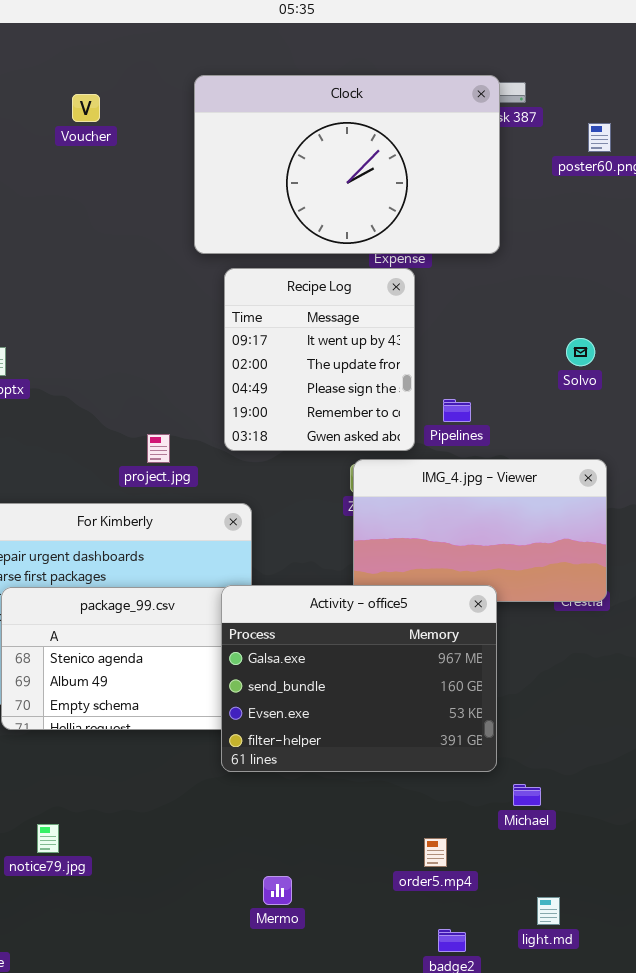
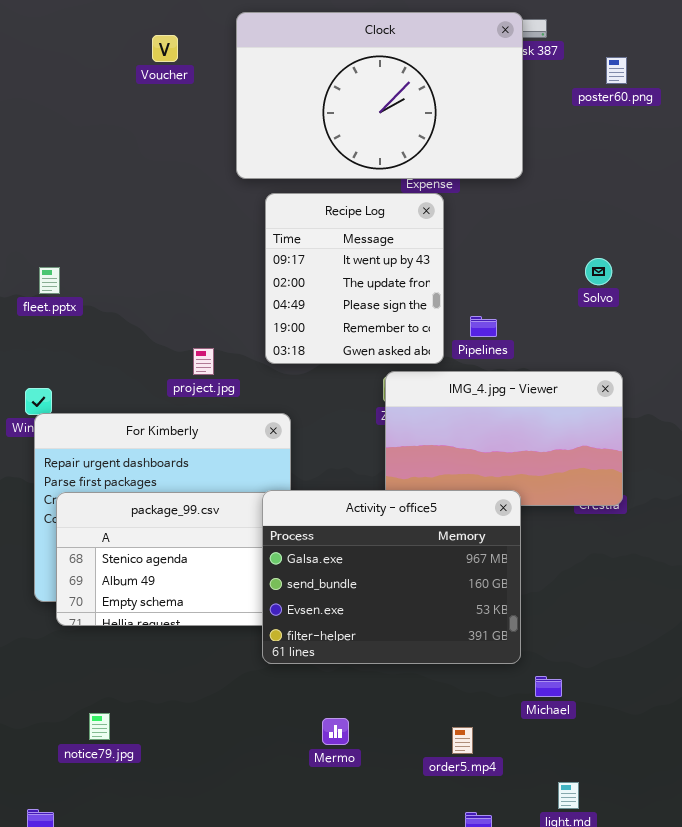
Voucher: [72,94,100,122] -> [152,35,178,62], moved
Mermo: [263,876,292,905] -> [322,718,349,745], moved

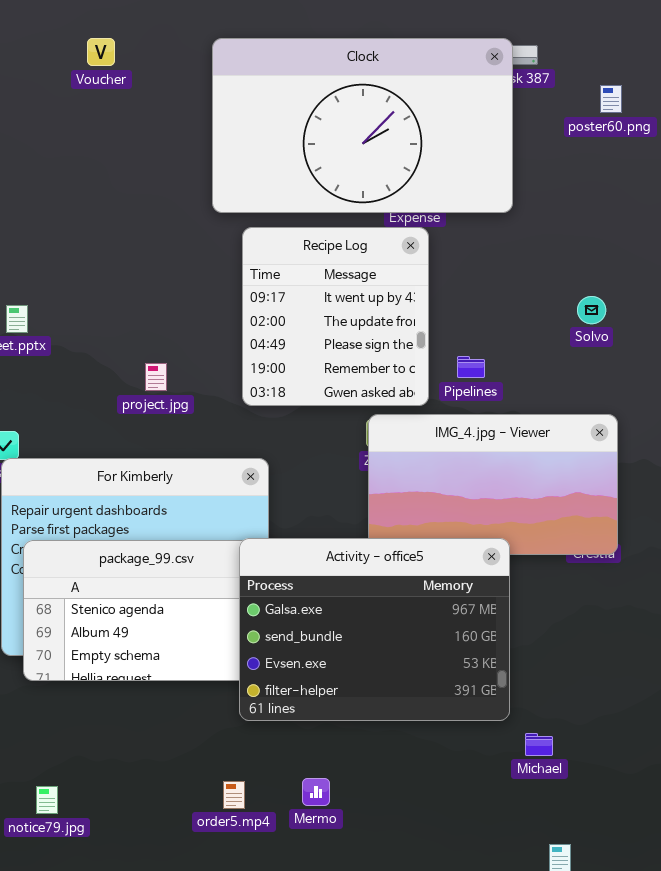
Voucher: [152,35,178,62] -> [87,38,115,66], moved
project.jpg: [193,348,214,375] -> [145,363,167,391], moved
notice79.jpg: [89,713,110,740] -> [36,786,58,814], moved
order5.mp4: [452,727,473,754] -> [223,781,245,809], moved

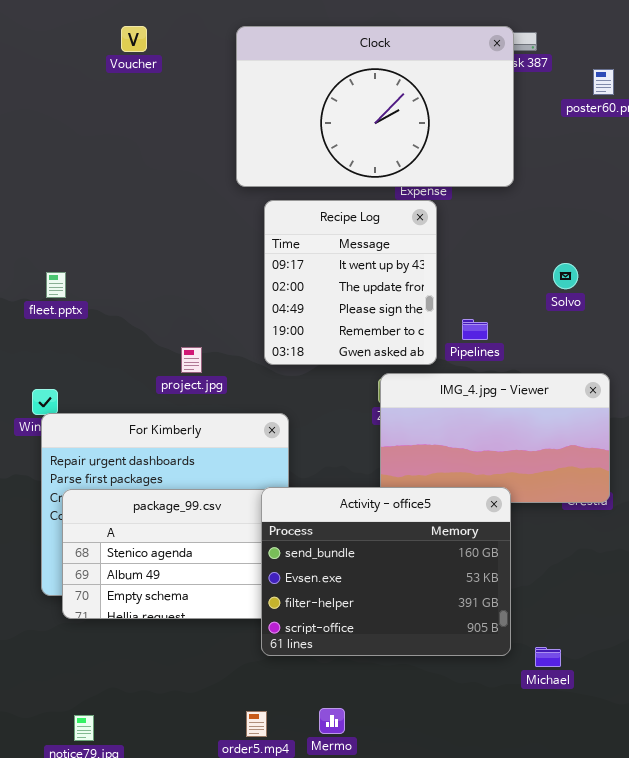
Solvo: [577,296,606,324] -> [553,263,578,289], moved
project.jpg: [145,363,167,391] -> [181,347,202,373], moved
Activity - office5: [239,538,510,721] -> [261,487,511,656], scrolled down 1 row
Michael: [525,733,553,756] -> [535,647,561,667], moved

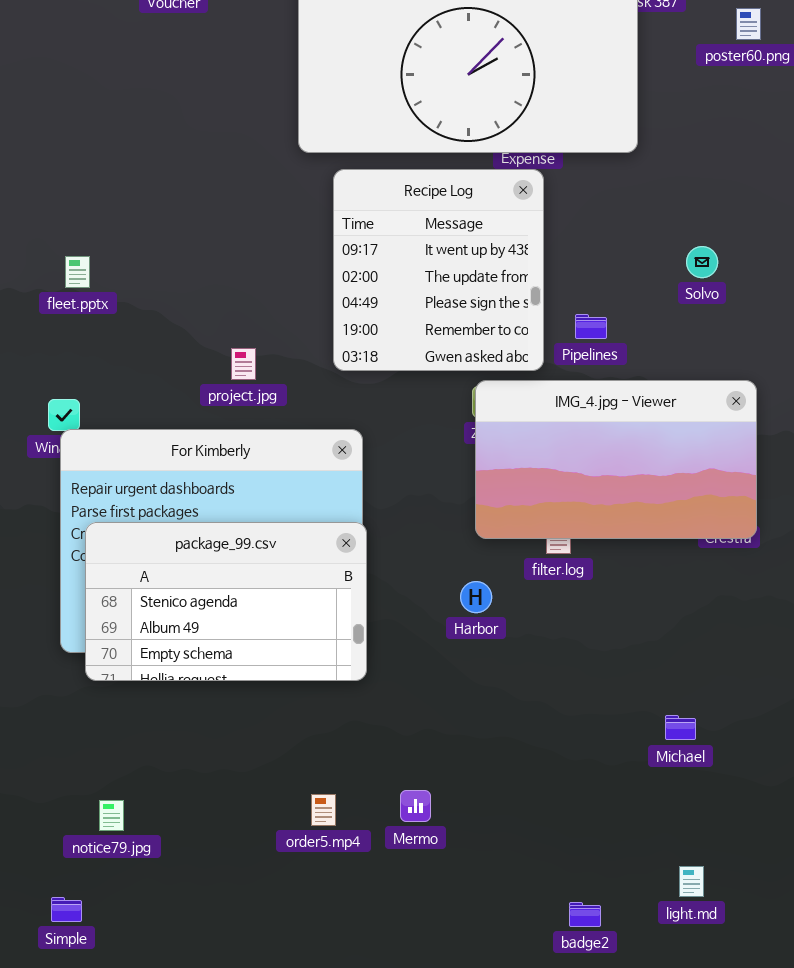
Activity - office5: [261,487,511,656] -> none, closed

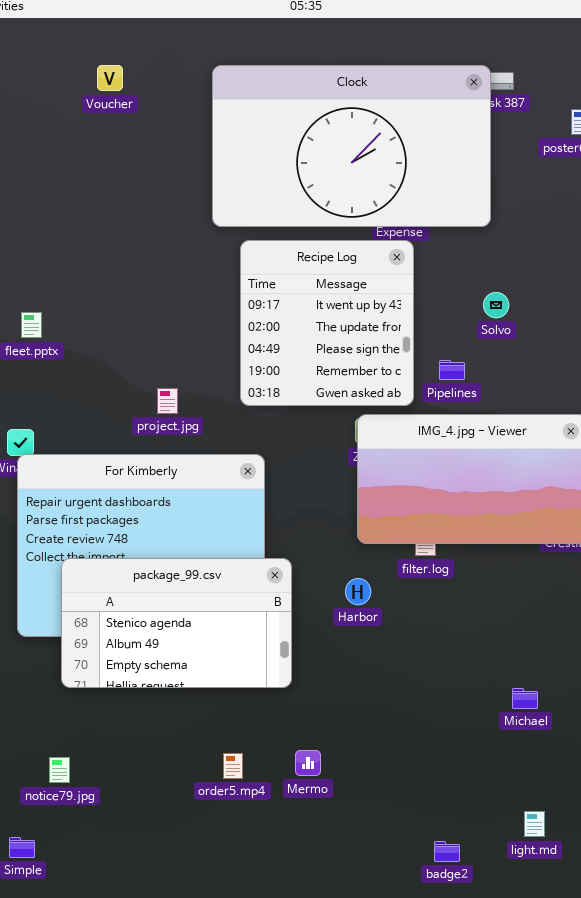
Solvo: [686,246,718,278] -> [483,292,509,318], moved
package_99.csv: [85,522,367,681] -> [61,558,292,688], moved

